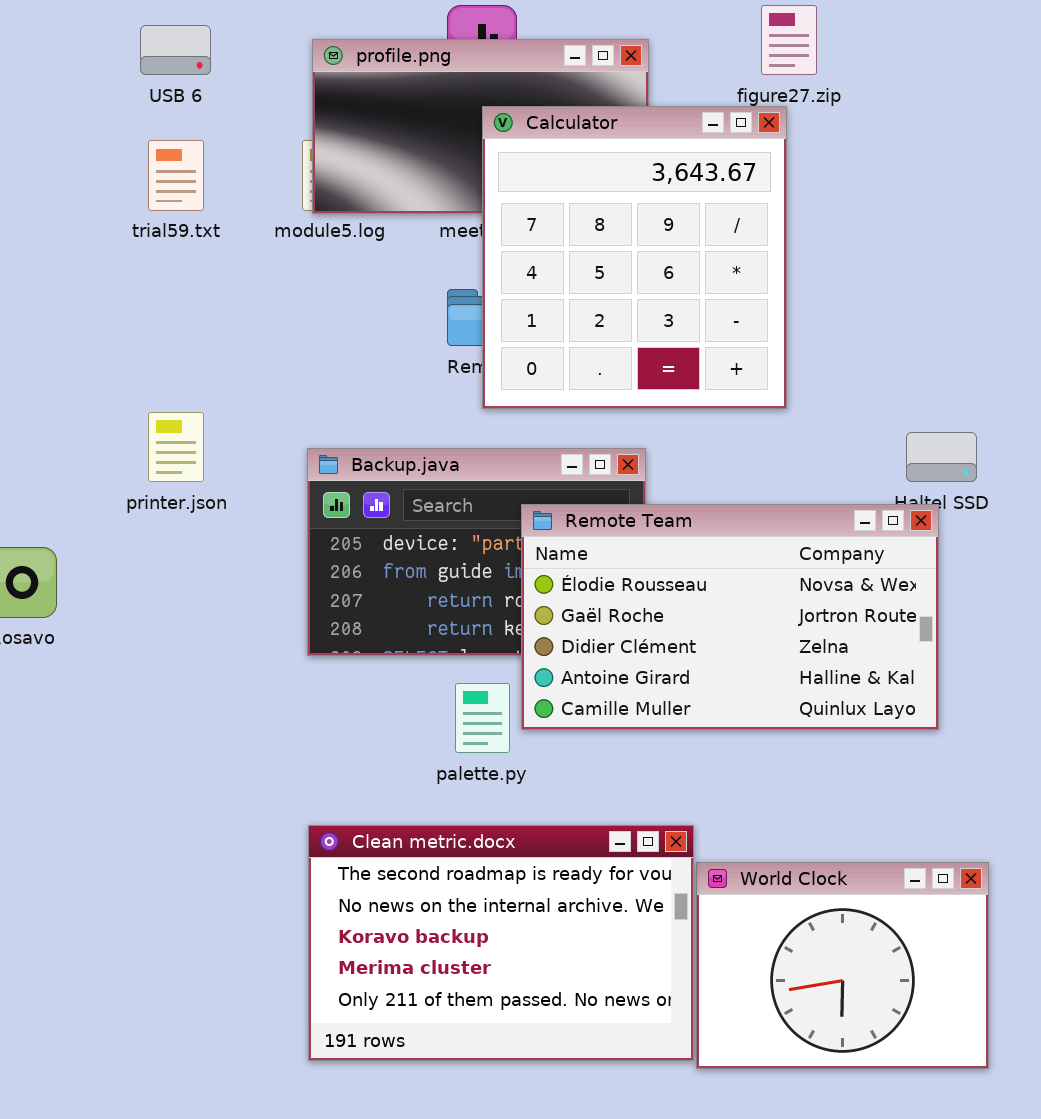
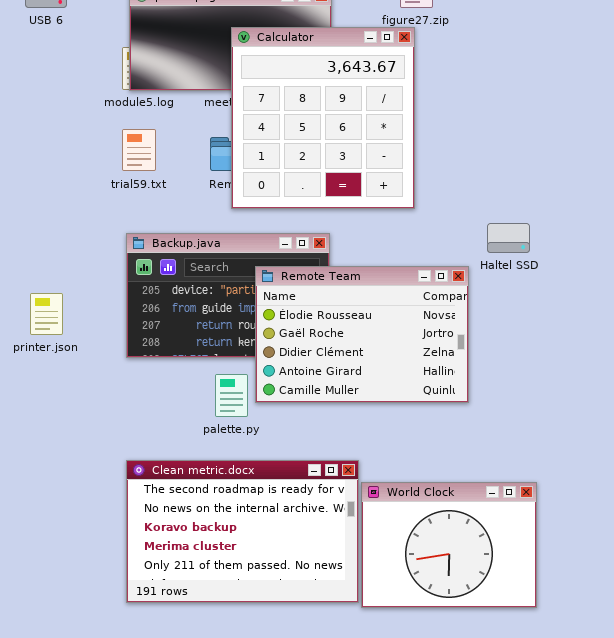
trial59.txt: [148,140,204,211] -> [122,129,156,171], moved
printer.json: [148,412,204,482] -> [30,293,63,335], moved
Remote Team: [521,504,939,730] -> [255,266,469,403], resized

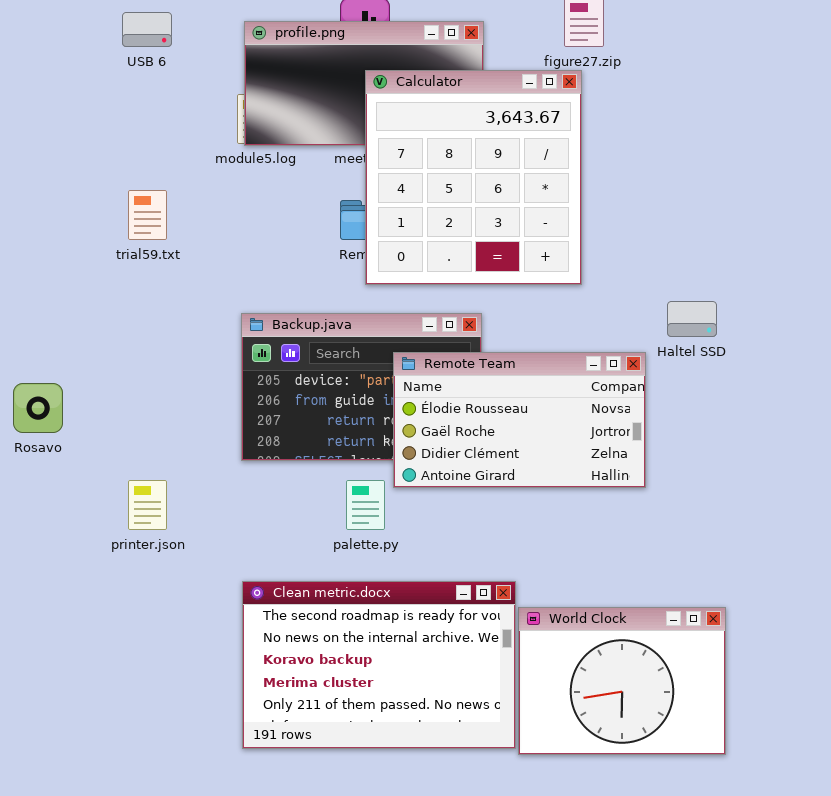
trial59.txt: [122,129,156,171] -> [128,190,167,240], moved
Remote Team: [255,266,469,403] -> [393,352,646,488], resized
printer.json: [30,293,63,335] -> [128,480,167,530], moved

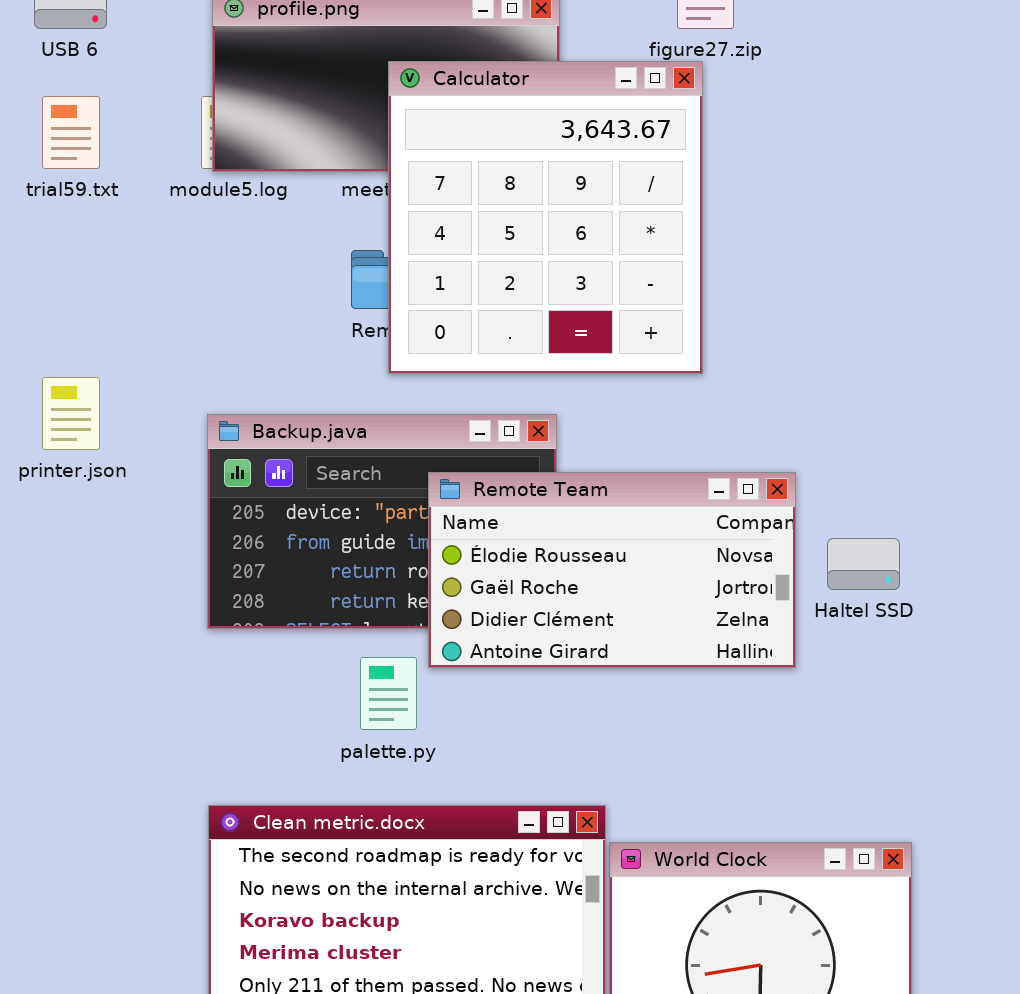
trial59.txt: [128,190,167,240] -> [42,96,100,169], moved
Haltel SSD: [667,301,717,337] -> [827,538,900,590], moved
printer.json: [128,480,167,530] -> [42,377,100,450], moved

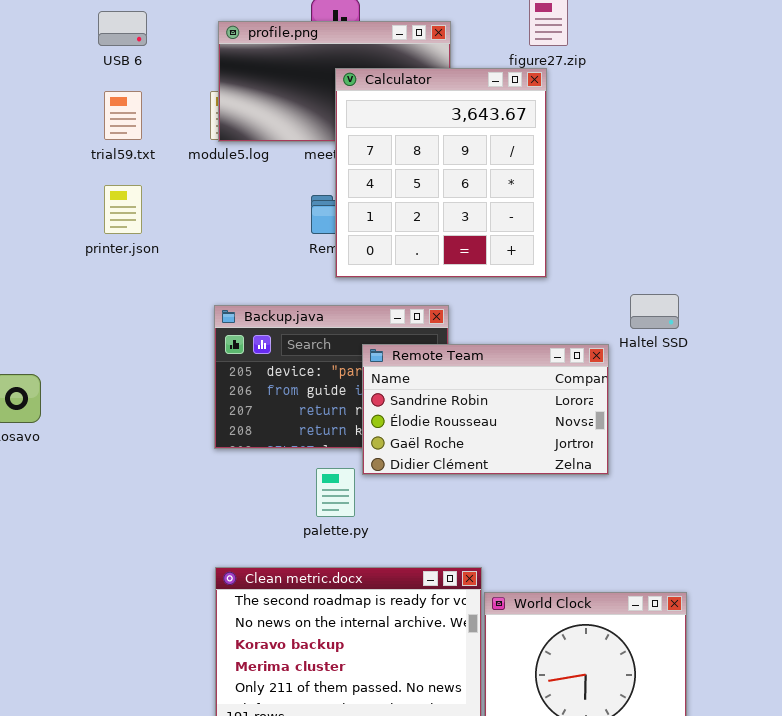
printer.json: [42,377,100,450] -> [104,185,142,234], moved
Remote Team: [428,472,796,668] -> [362,344,609,475], scrolled up 1 row
Haltel SSD: [827,538,900,590] -> [630,294,679,329], moved

